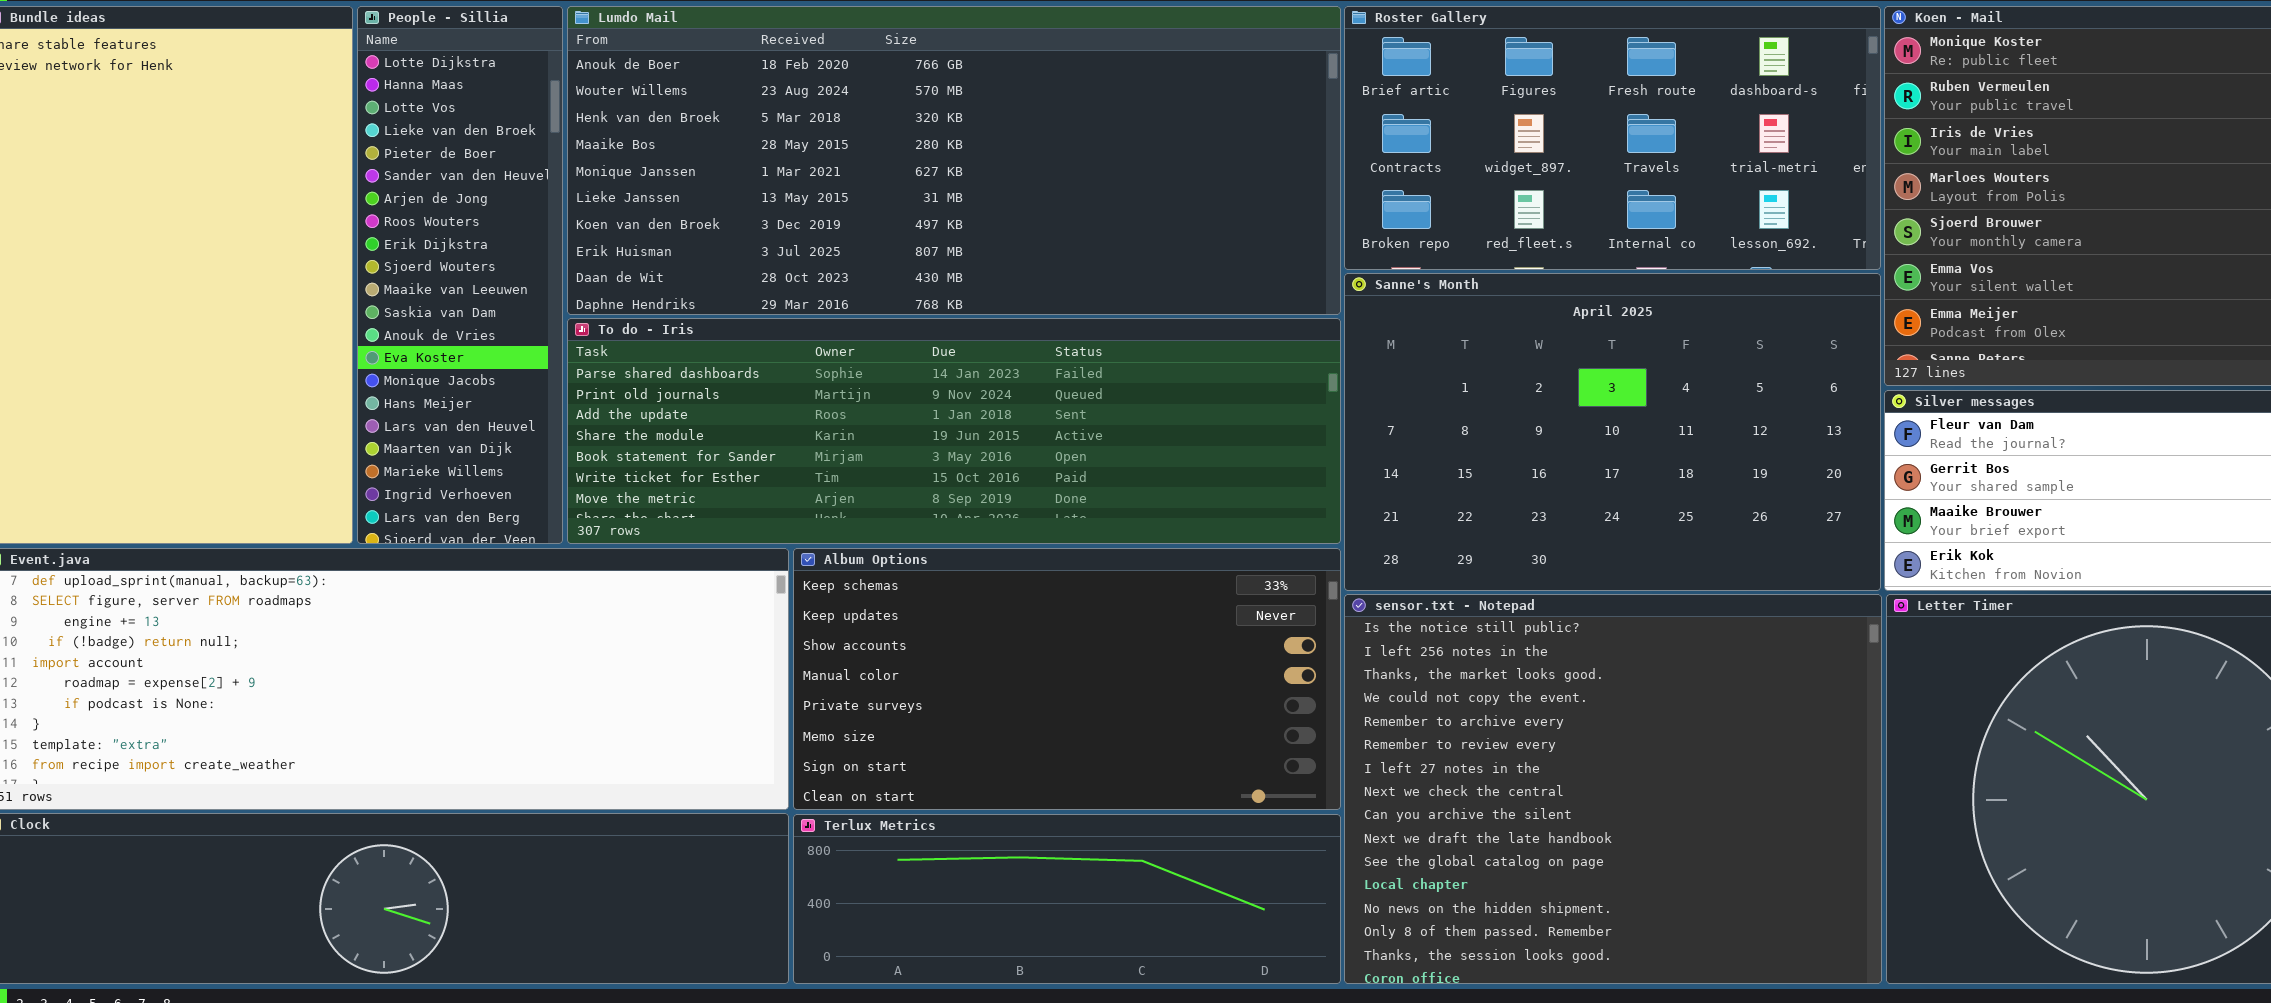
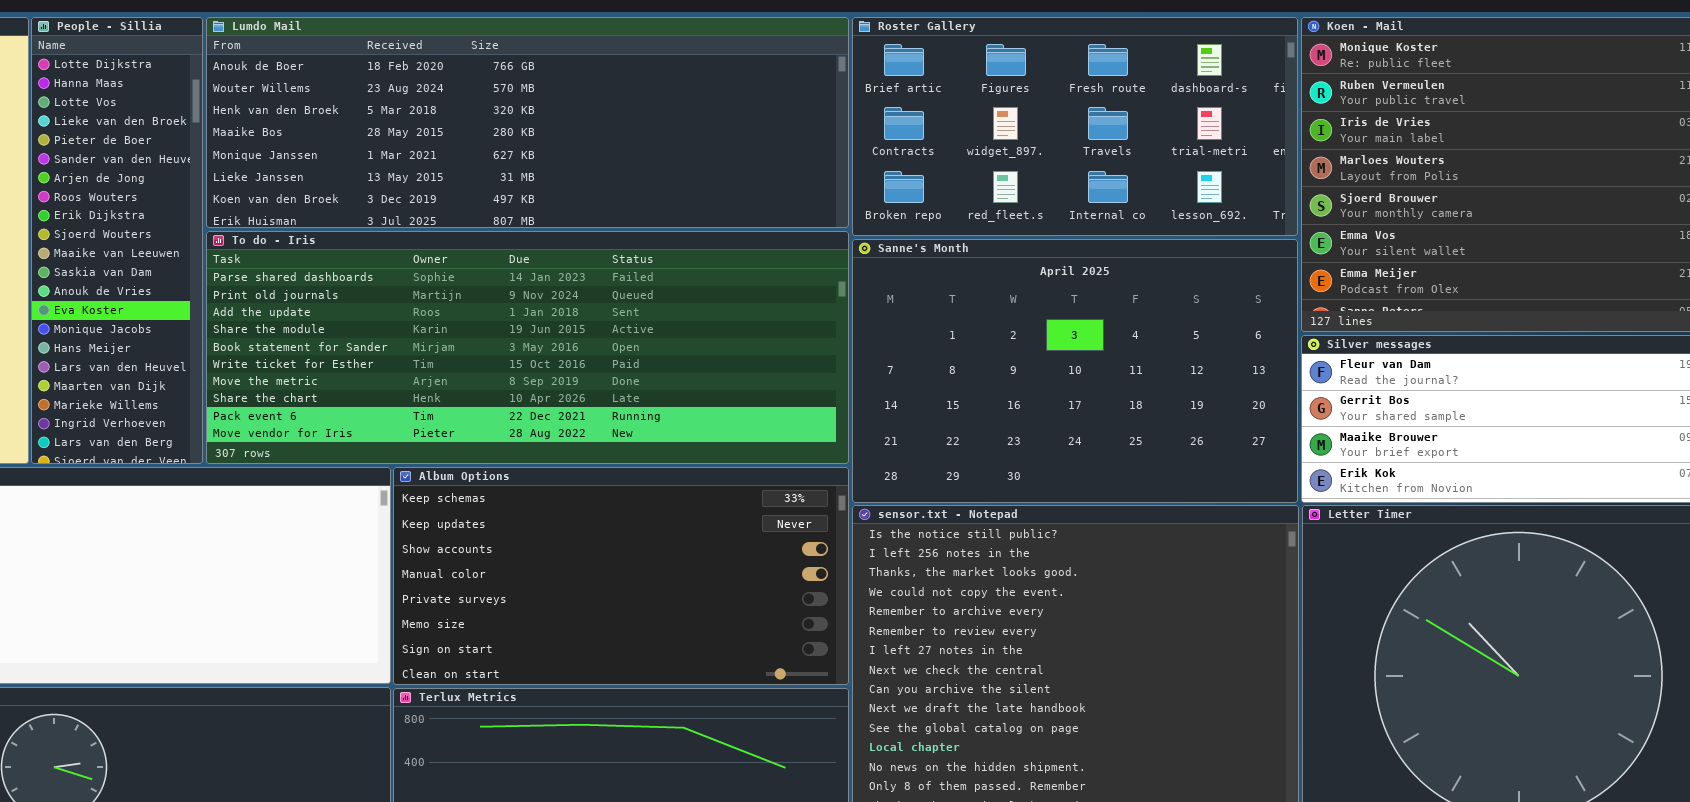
Lumdo Mail: [567,6,1341,315] -> [206,17,849,228], resized
To do - Iris: [567,318,1341,544] -> [206,231,849,464], resized

